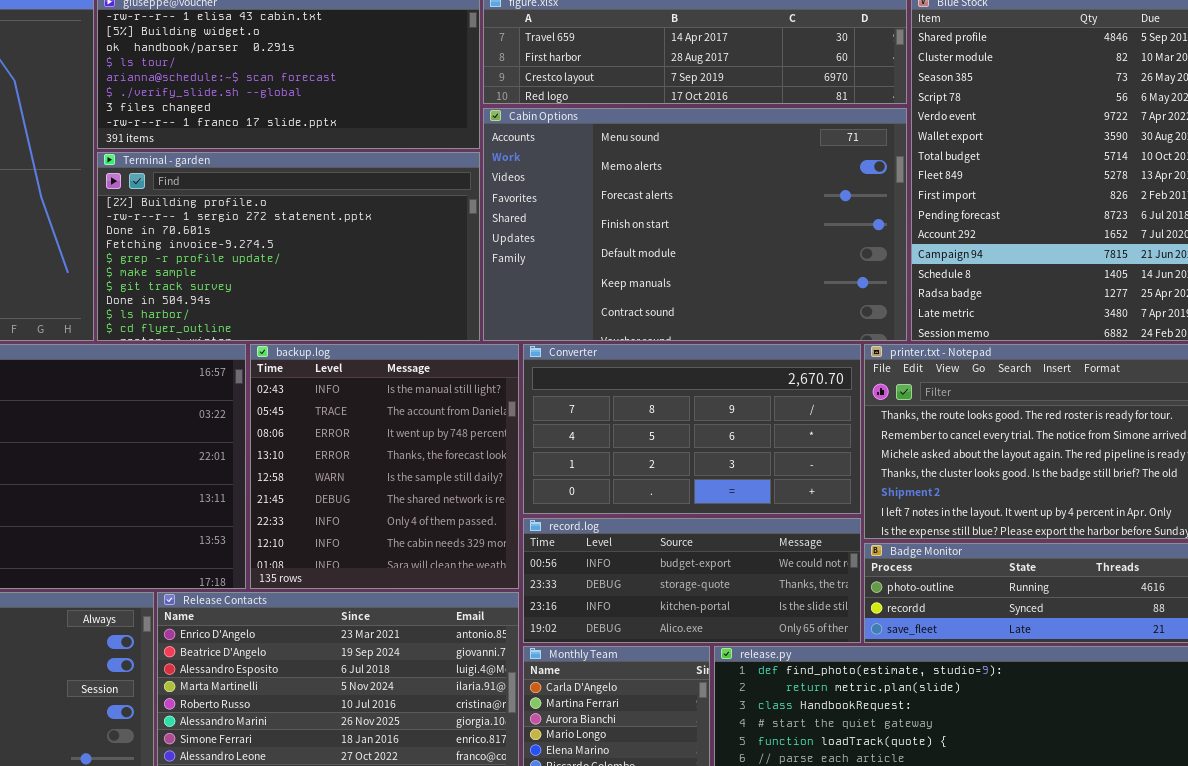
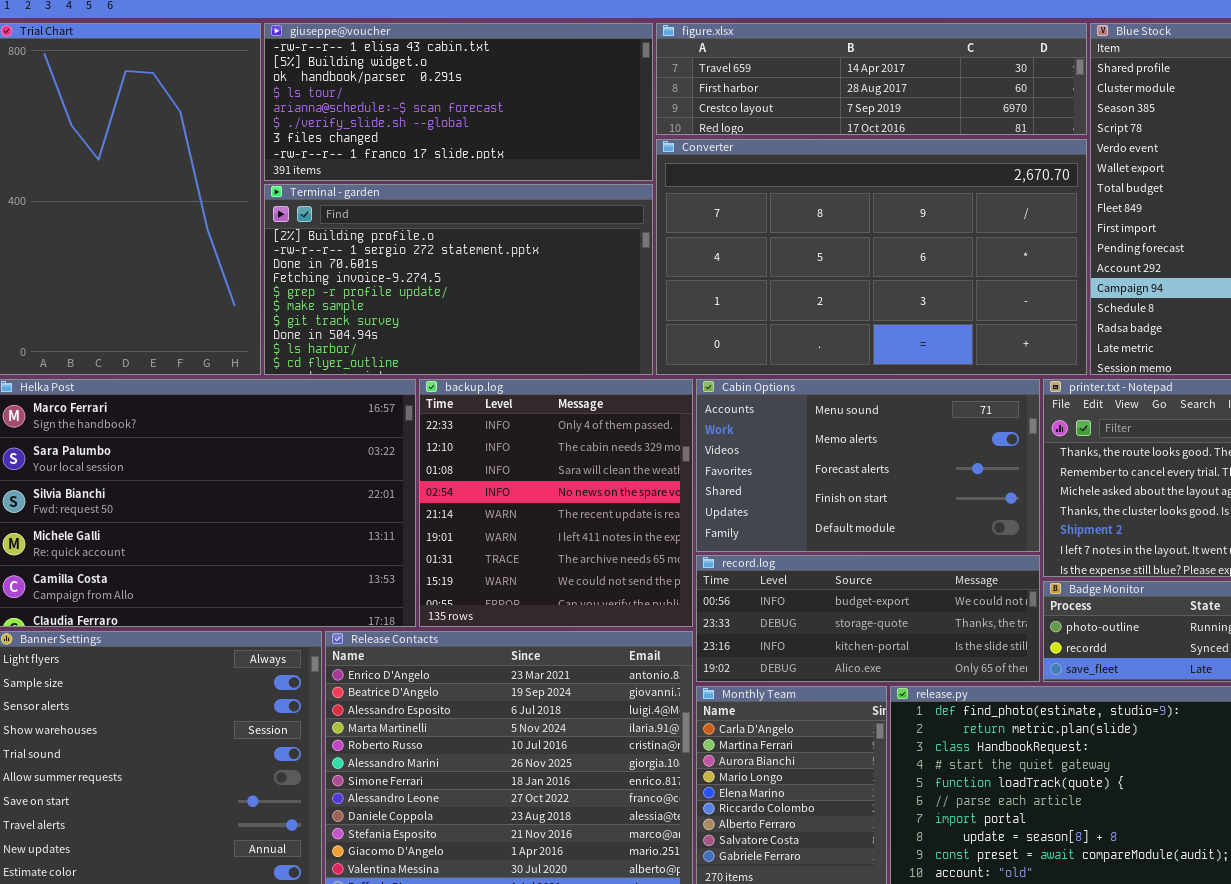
Cabin Options: [483,108,907,341] -> [696,379,1040,552], moved, resized
backup.log: [250,344,519,589] -> [419,379,693,627], scrolled down 6 rows
Converter: [523,344,861,514] -> [656,139,1087,375], moved, resized

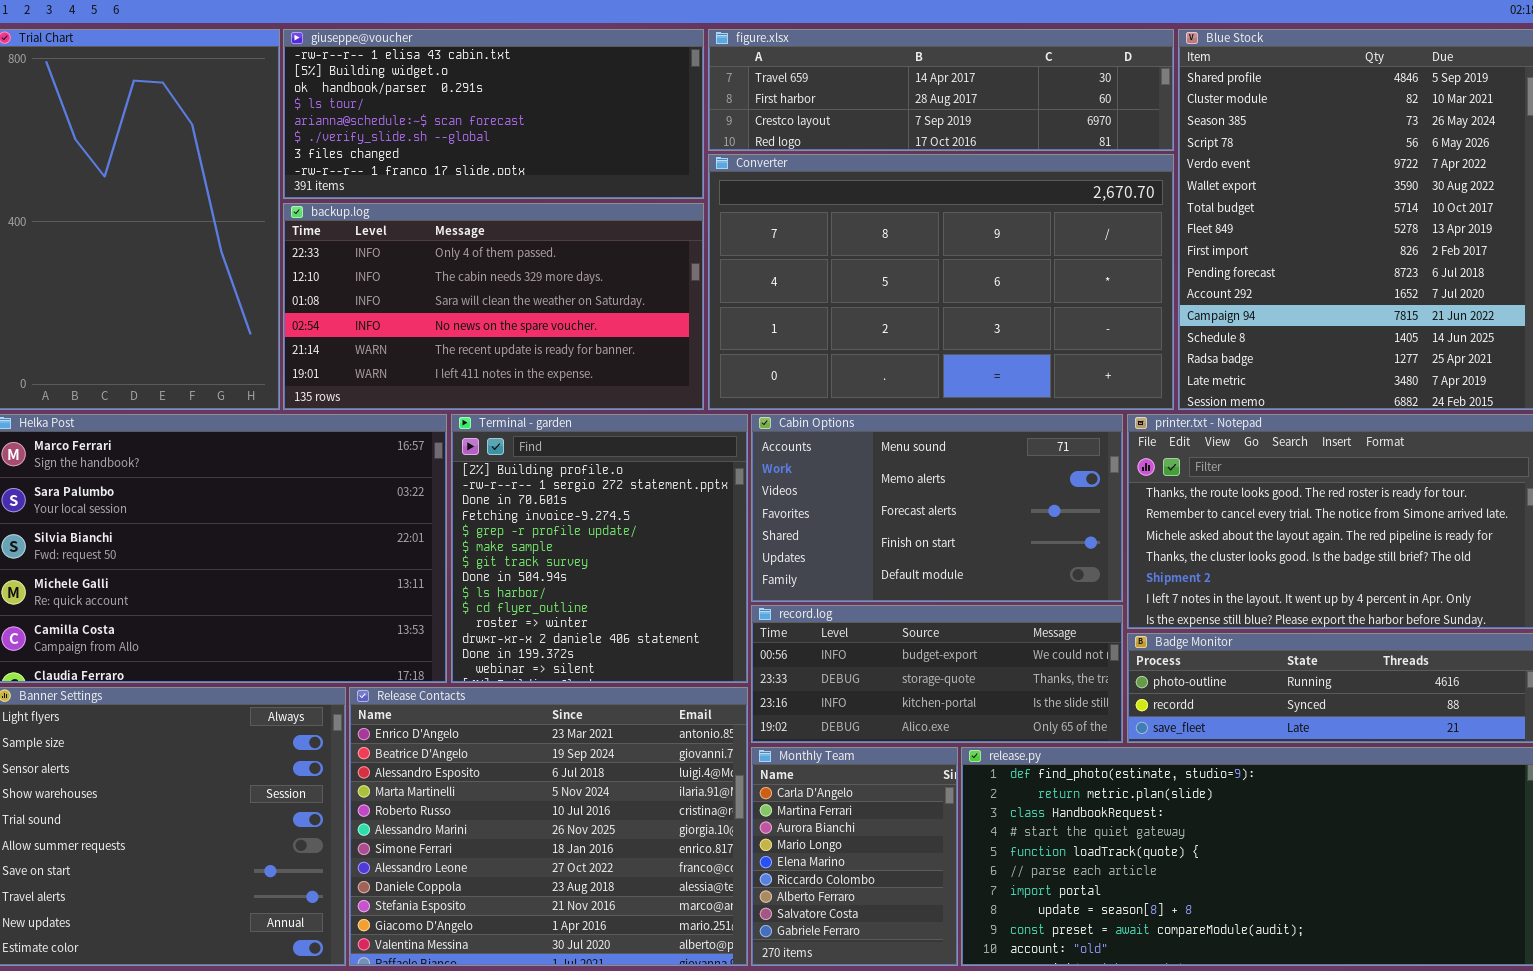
Terminal - garden: [264,184,653,375] -> [451,414,748,683], moved, resized
backup.log: [419,379,693,627] -> [283,203,704,410], moved, resized

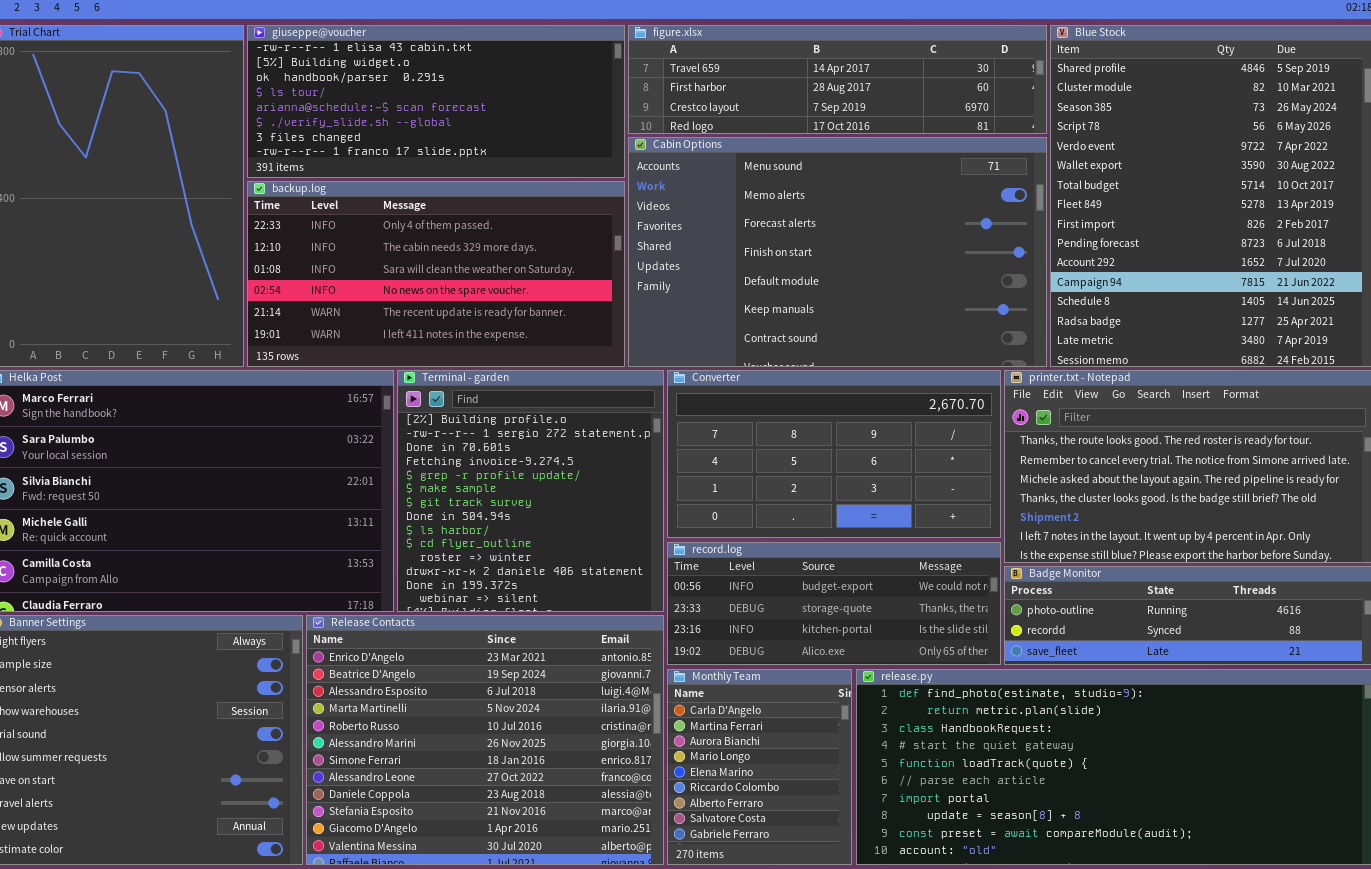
Converter: [708,154,1174,410] -> [667,370,1001,538], moved, resized
Cabin Options: [751,414,1123,602] -> [628,137,1047,367], moved, resized

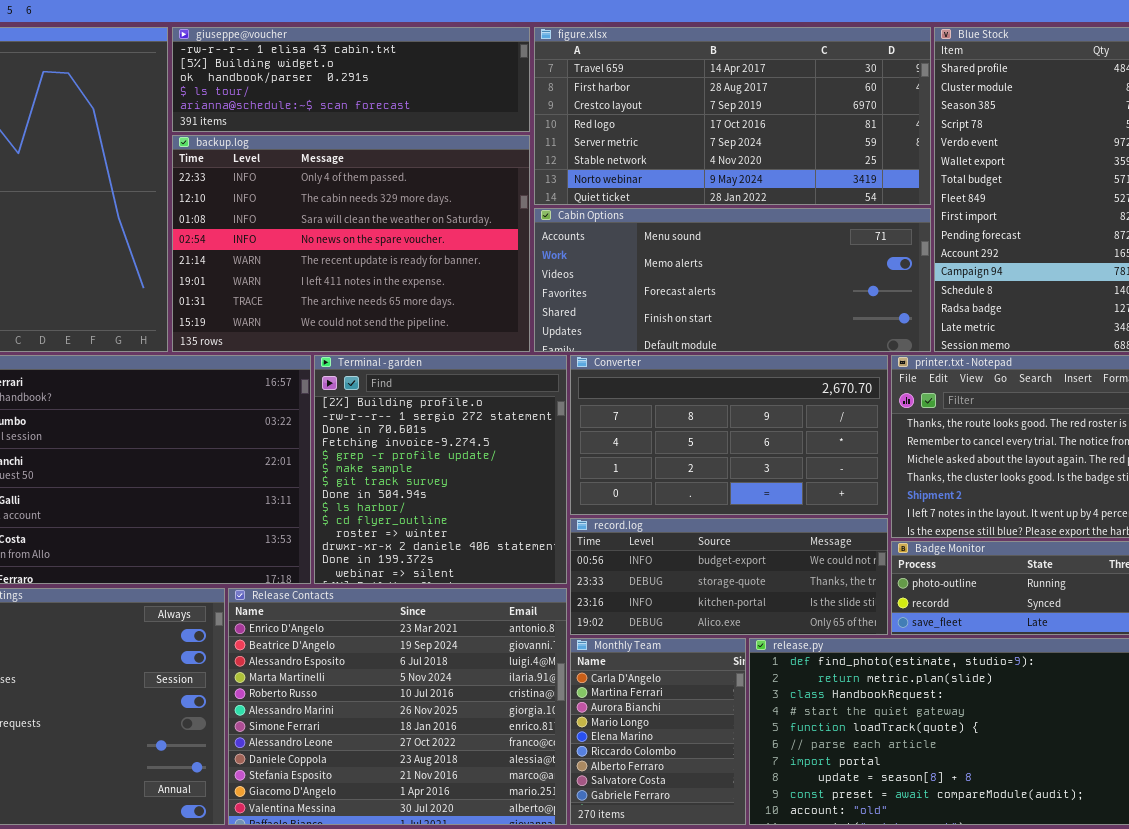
giuseppe@voucher: [247,25,625,178] -> [172,27,530,132], resized
figure.xlsx: [628,25,1047,134] -> [534,27,931,205], resized
Cabin Options: [628,137,1047,367] -> [534,208,931,352], resized
backup.log: [247,181,625,367] -> [172,135,530,352], resized

